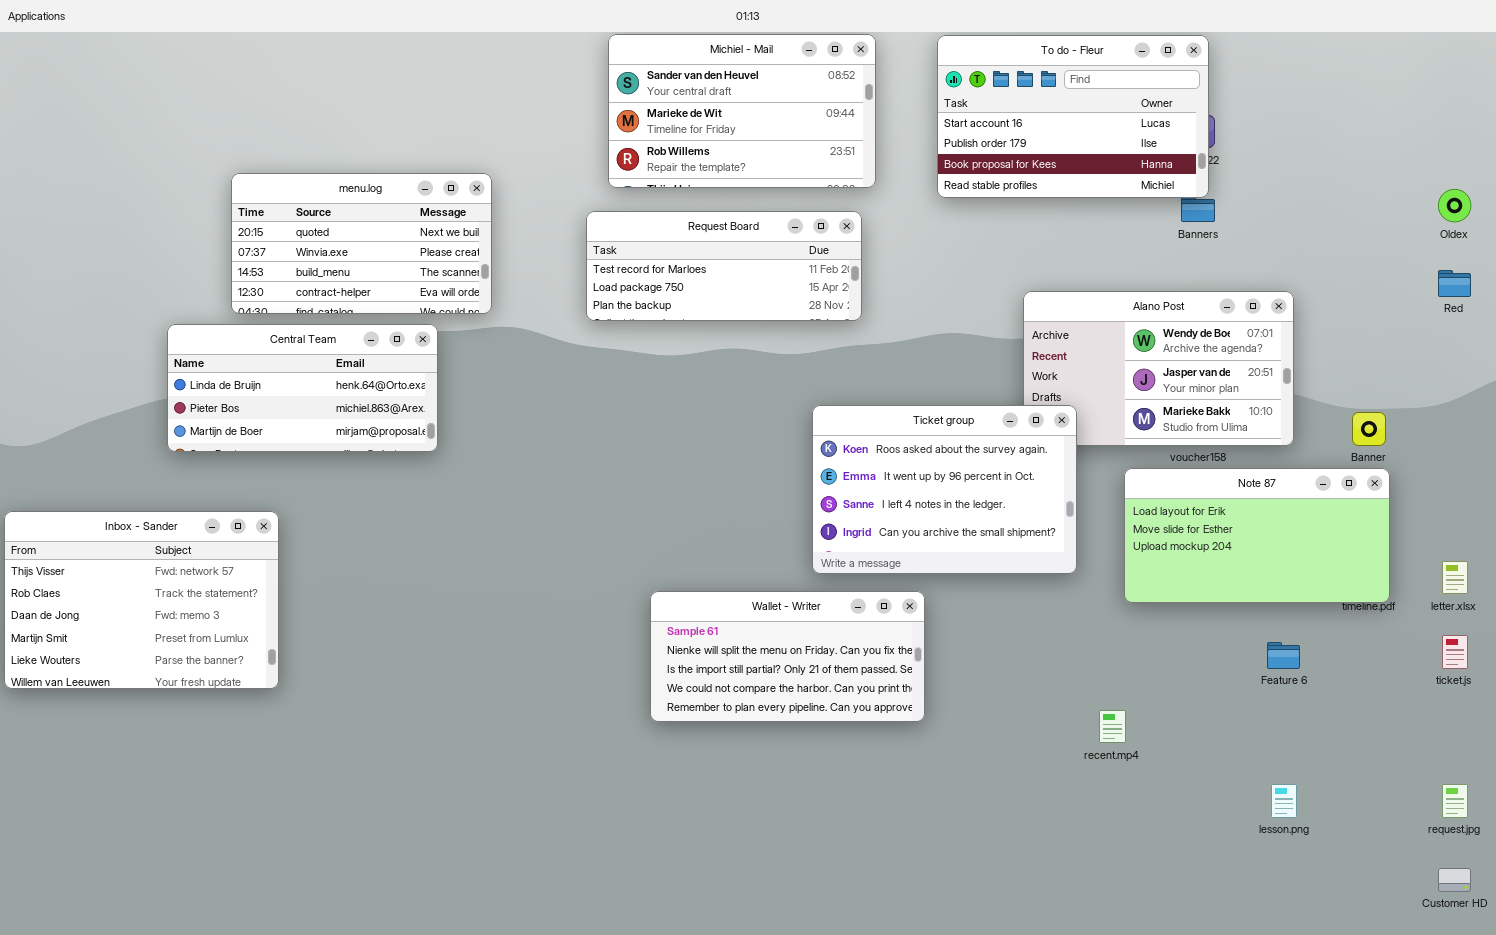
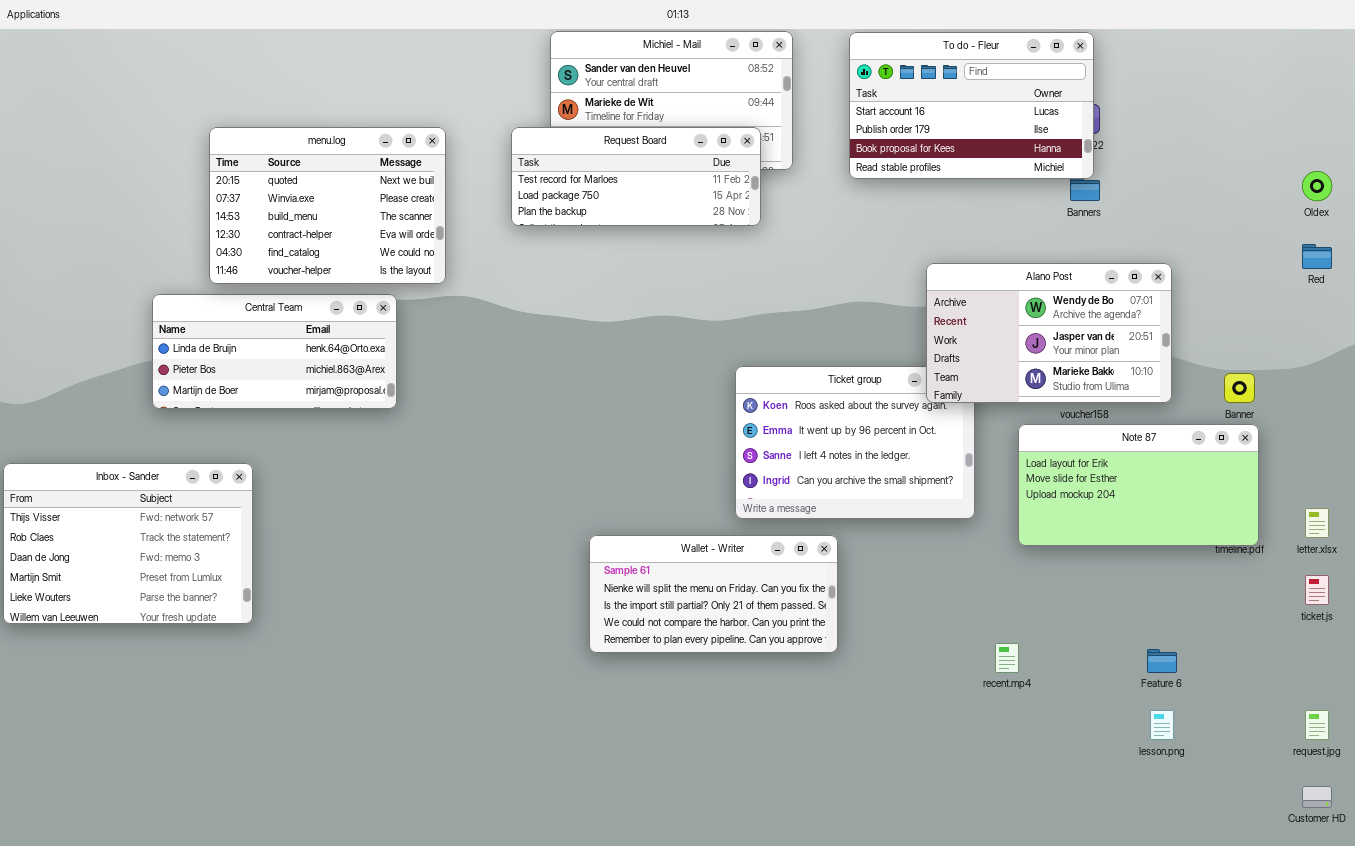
menu.log: [231,173,492,314] -> [209,127,446,284], resized
Request Board: [586,211,862,321] -> [511,127,761,226], moved
Alano Post: [1023,291,1294,446] -> [926,263,1172,403], raised
Feature 6: [1267,642,1300,669] -> [1147,649,1177,673], moved

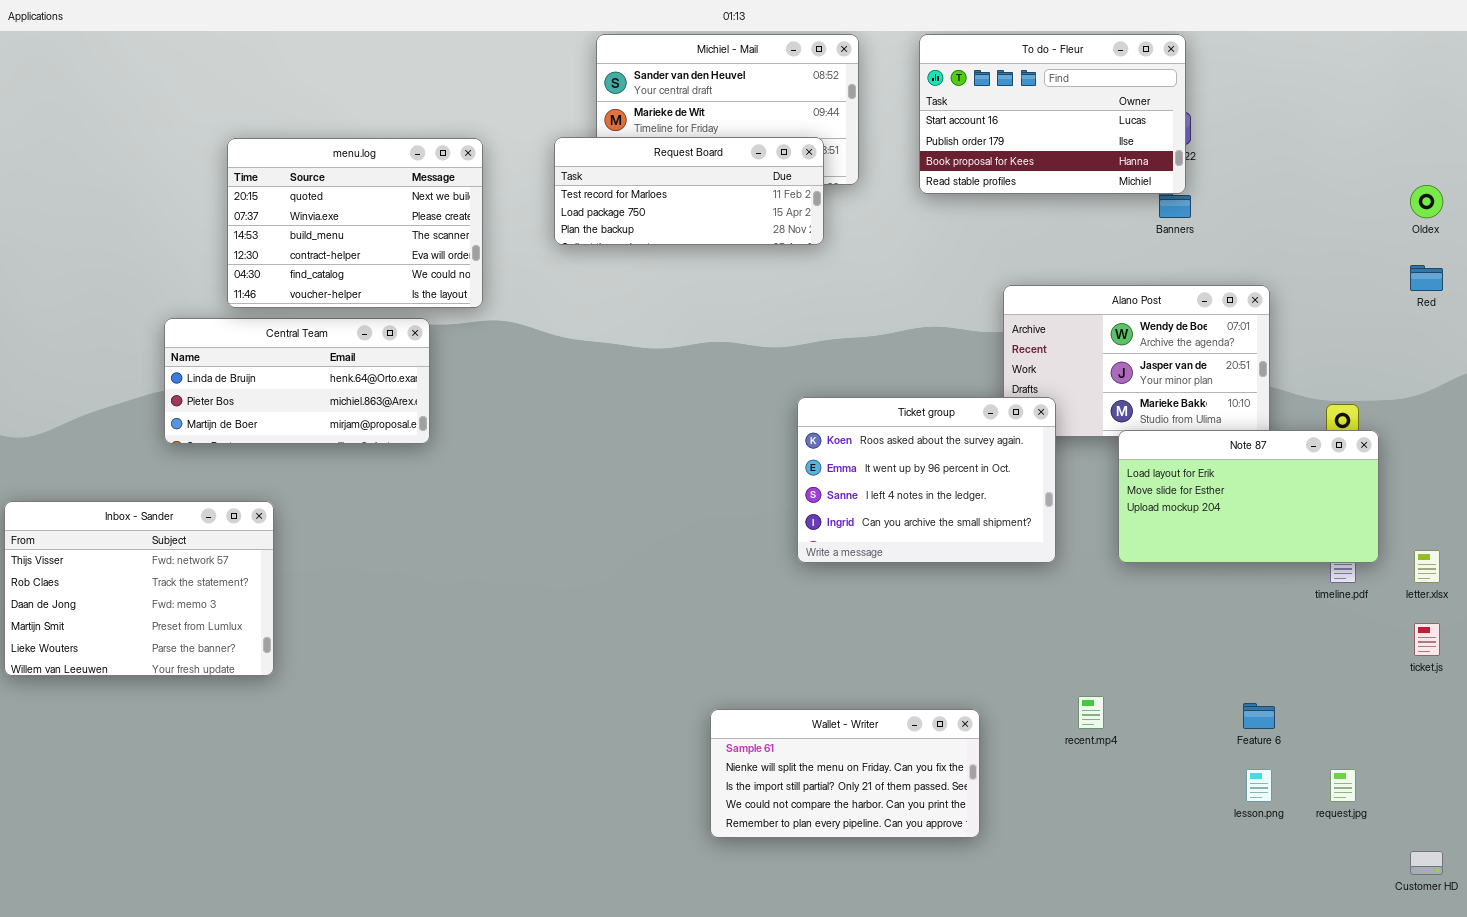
Ticket group: [735,366,975,519] -> [797,397,1056,563], raised
Note 87: [1018,424,1259,546] -> [1118,430,1379,563], moved
Wallet - Writer: [589,535,838,653] -> [710,709,980,838], moved
request.jpg: [1305,710,1329,740] -> [1330,769,1356,802], moved

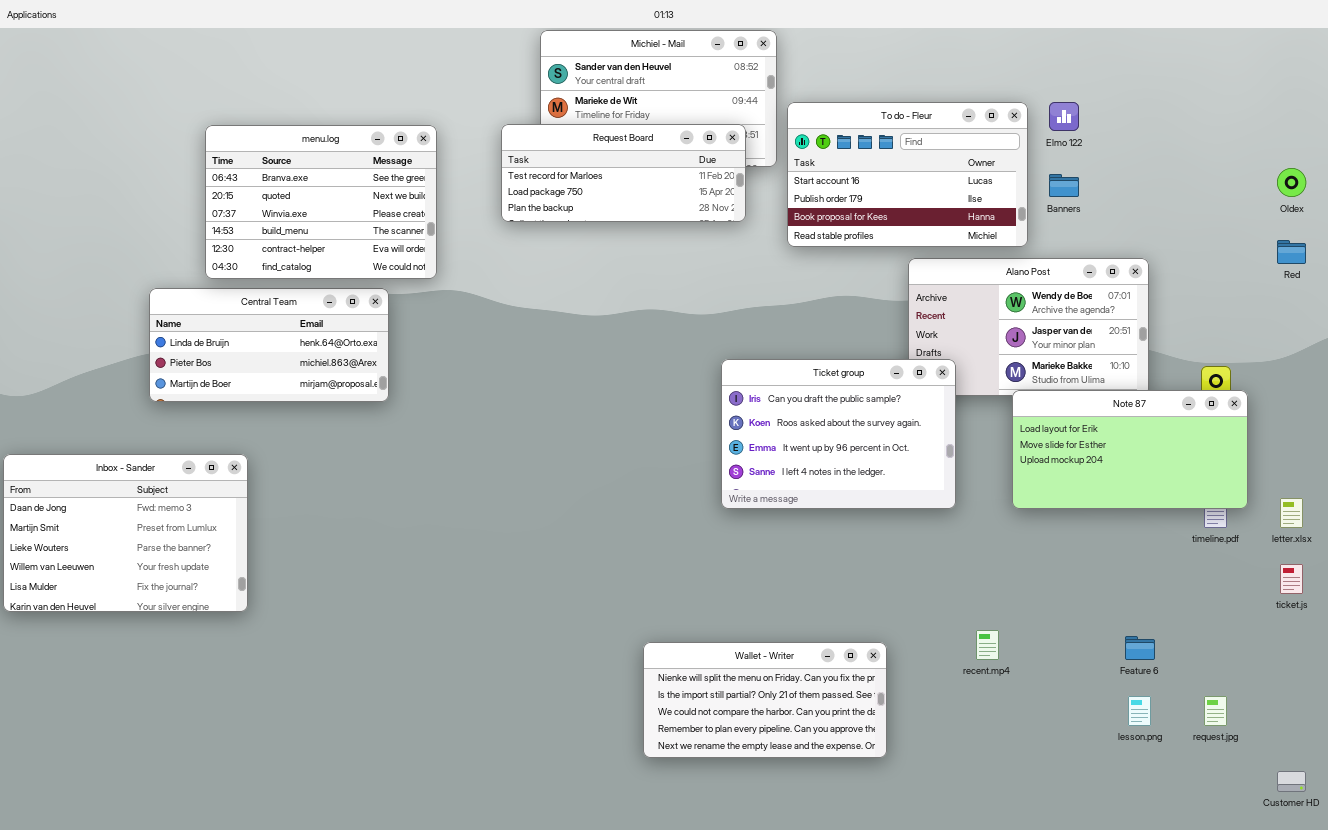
To do - Fleur: [919,34,1186,194] -> [787,102,1028,247], moved
menu.log: [227,138,483,308] -> [205,125,437,279], scrolled up 1 row
Ticket group: [797,397,1056,563] -> [721,359,956,509], scrolled up 1 row
Inbox - Sander: [4,501,274,676] -> [3,454,248,612], scrolled down 2 rows
Wallet - Writer: [710,709,980,838] -> [643,642,887,758], scrolled down 1 row

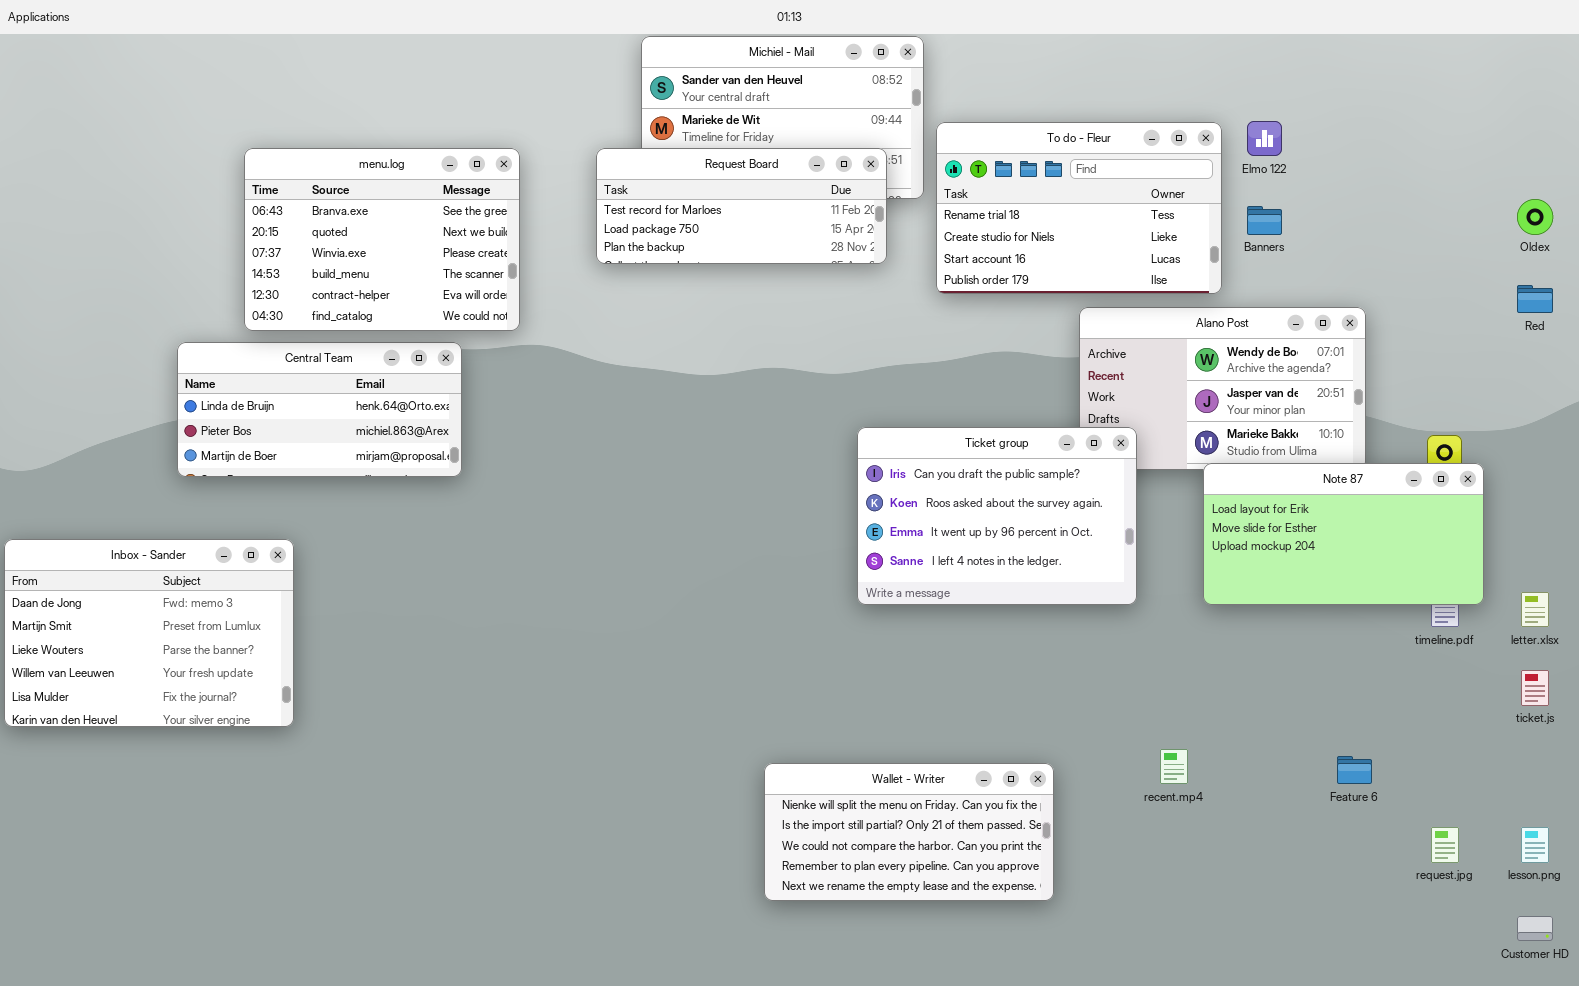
To do - Fleur: [787,102,1028,247] -> [936,122,1222,294], scrolled up 2 rows
lesson.png: [1128,696,1151,726] -> [1521,827,1549,863], moved

